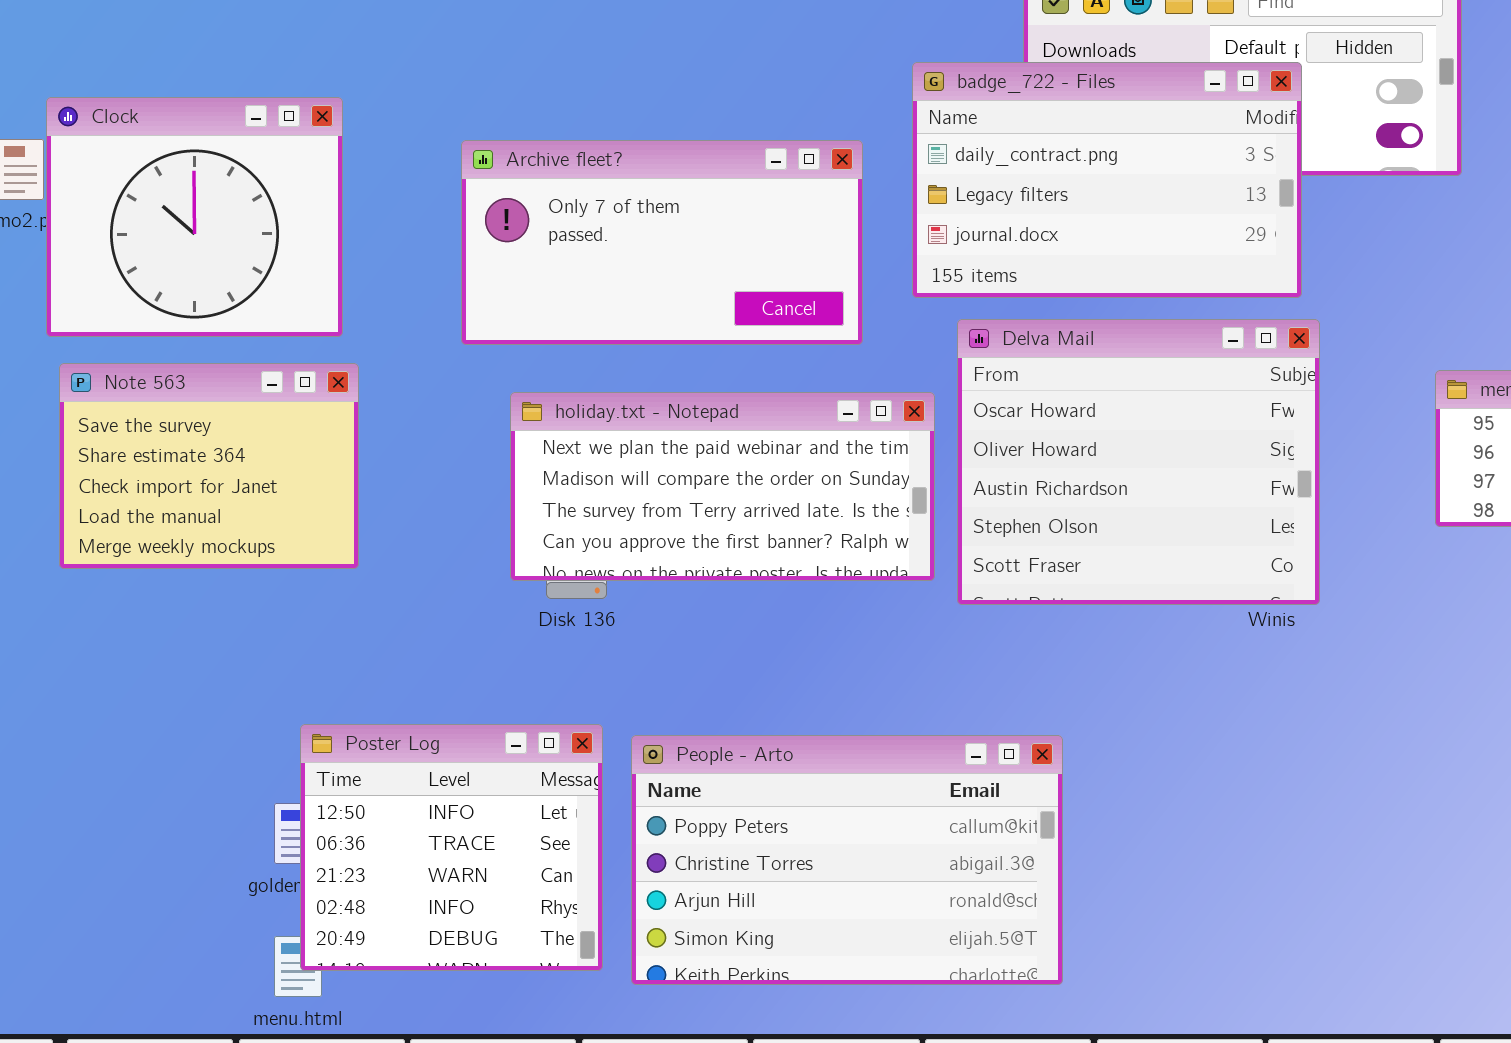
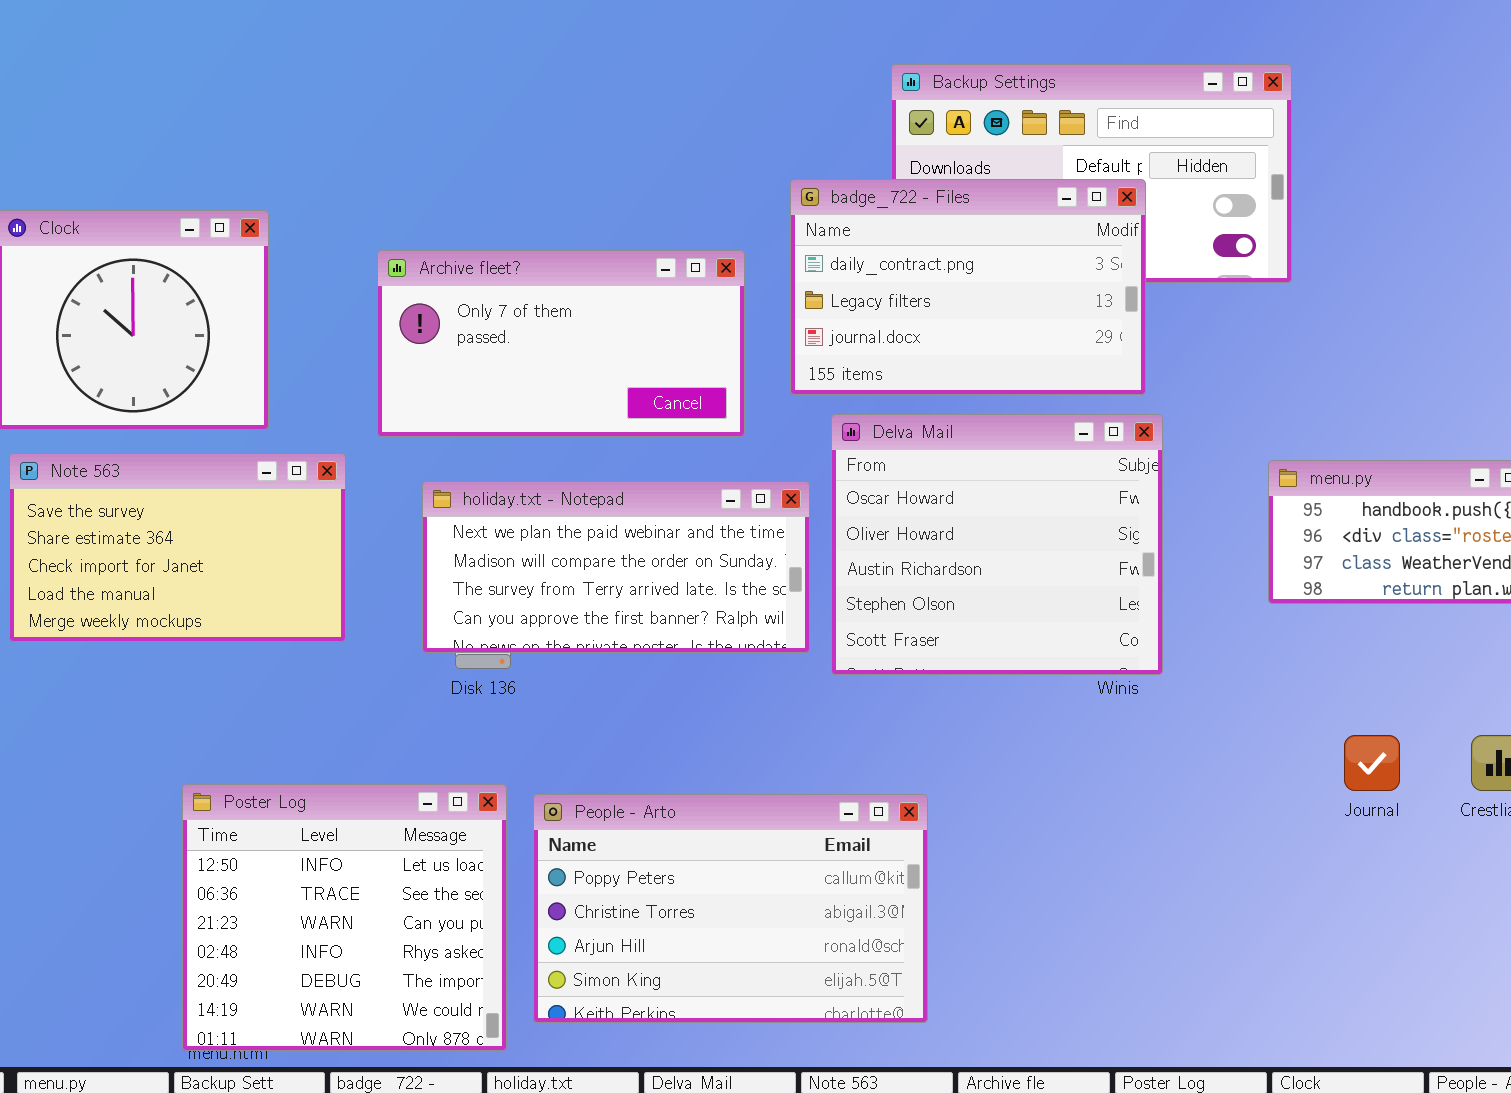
Note 563: [59,363,359,569] -> [9,453,346,642], resized
Poster Log: [300,724,603,971] -> [182,784,507,1051], resized

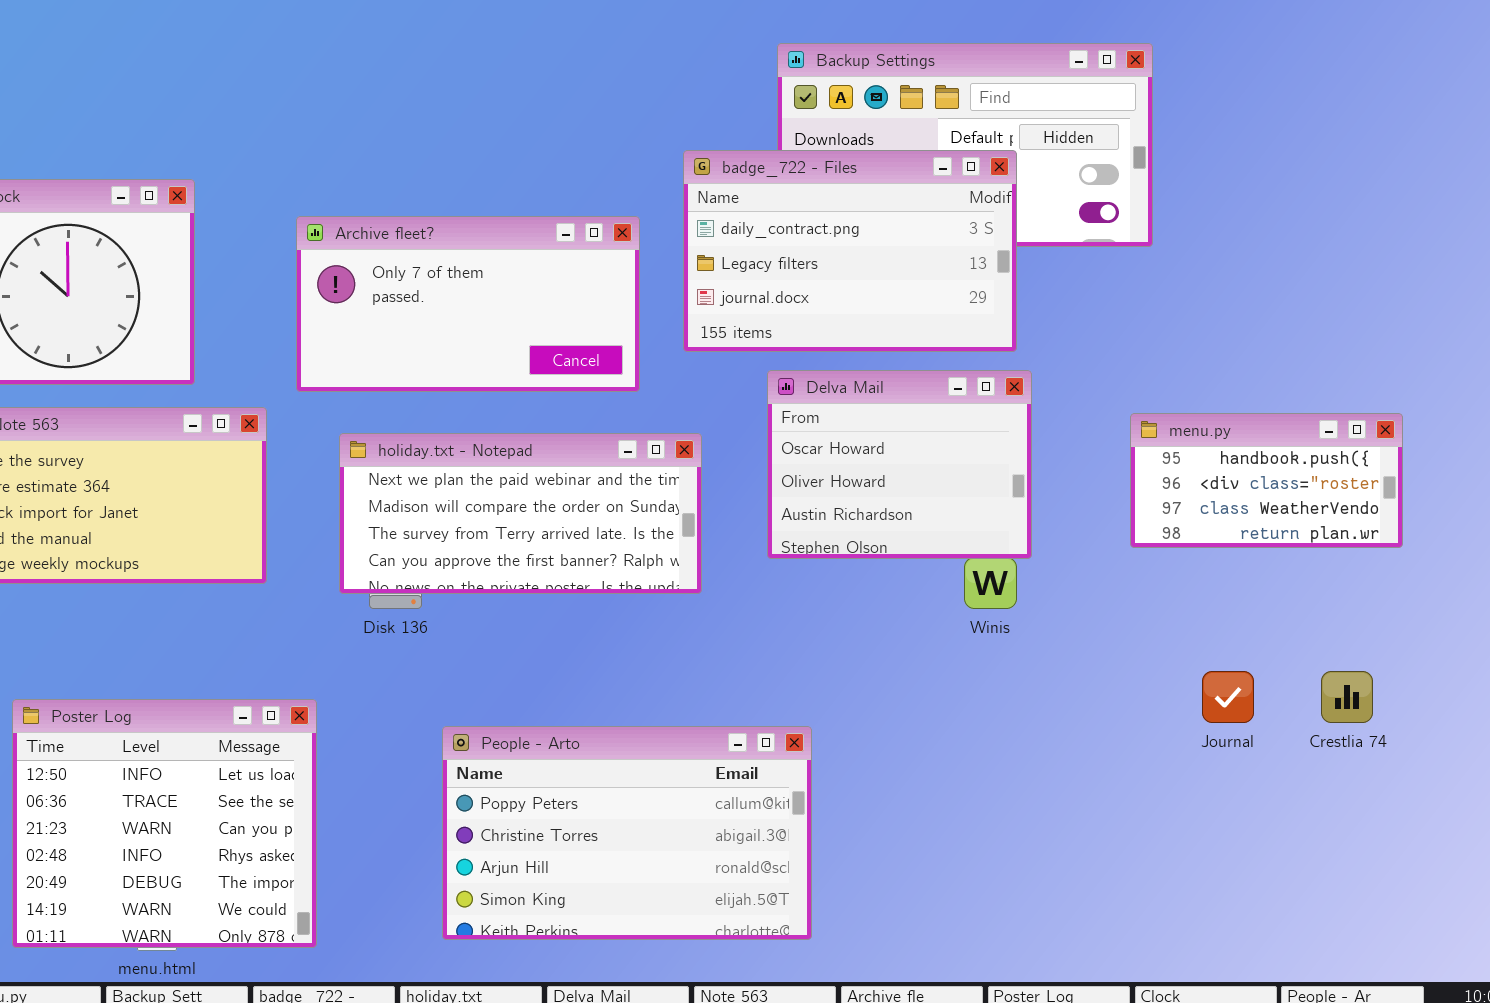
Delva Mail: [831,414,1163,675] -> [767,370,1032,559], resized
Poster Log: [182,784,507,1051] -> [12,699,317,948], moved

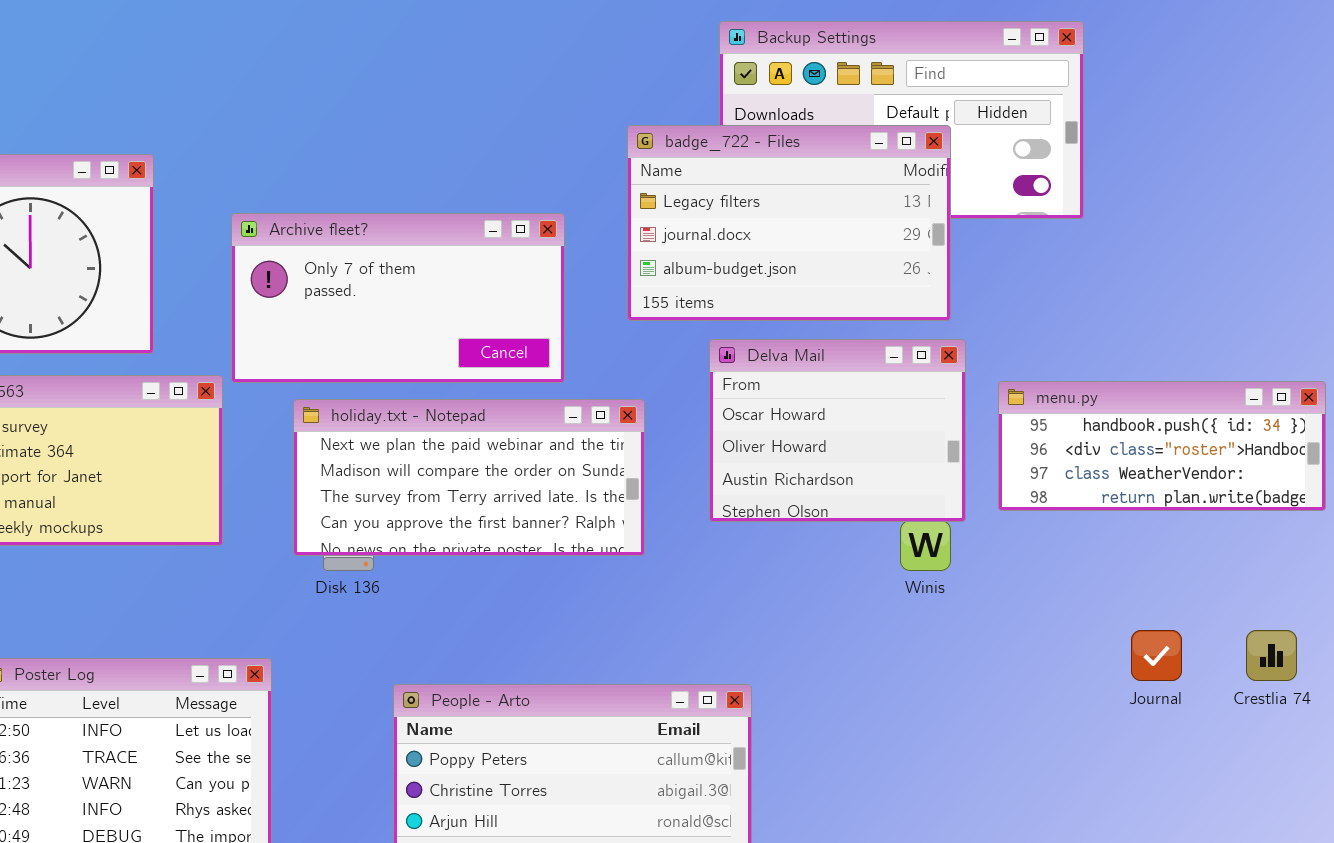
badge_722 - Files: [683,150,1017,352] -> [627,125,951,321], scrolled down 1 row
Archive fleet?: [296,216,640,392] -> [231,213,565,383], moved
menu.py: [1130,413,1403,548] -> [998,381,1326,511], resized

